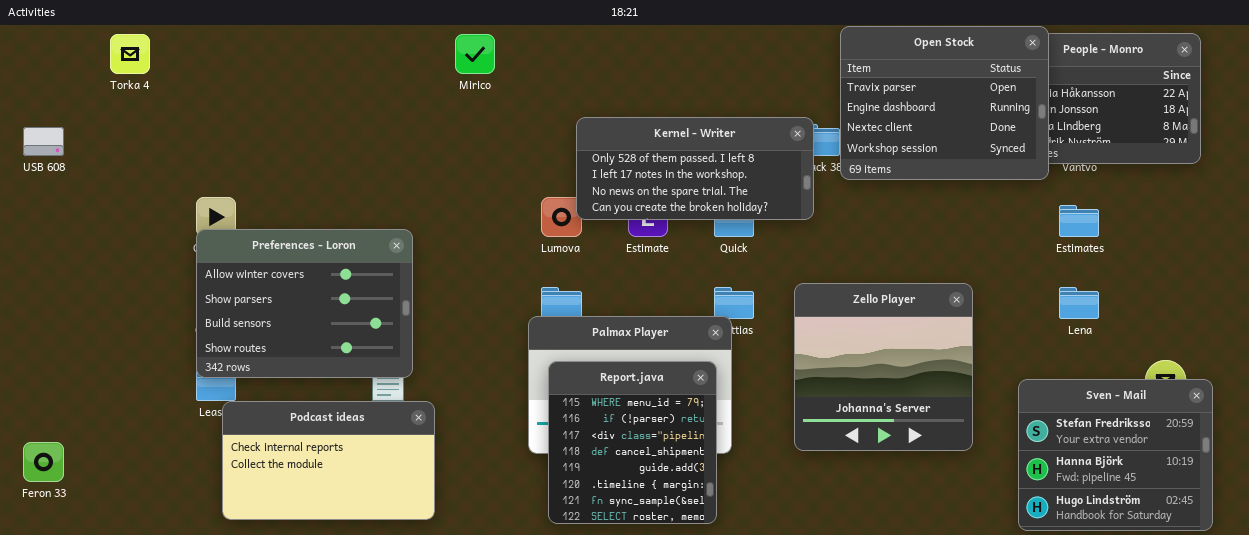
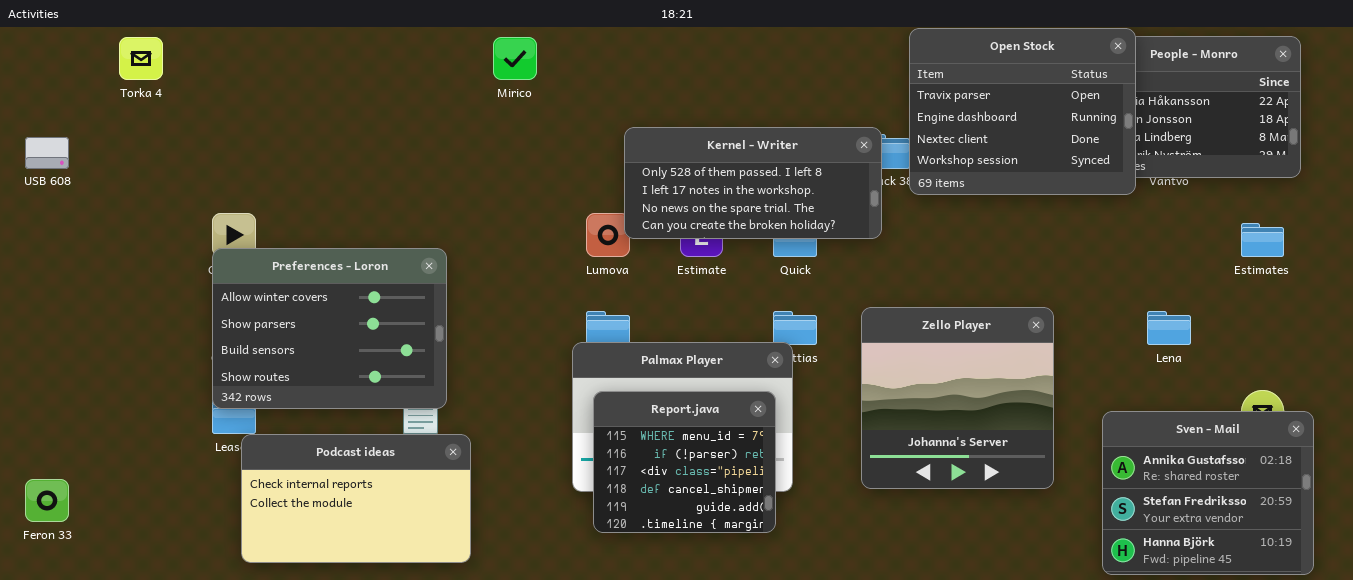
Estimates: [1059,205,1099,237] -> [1241,223,1284,257], moved
Report.java: [548,361,717,524] -> [593,391,776,533], resized
Sven - Mail: [1018,379,1213,531] -> [1102,411,1314,575], scrolled up 1 row

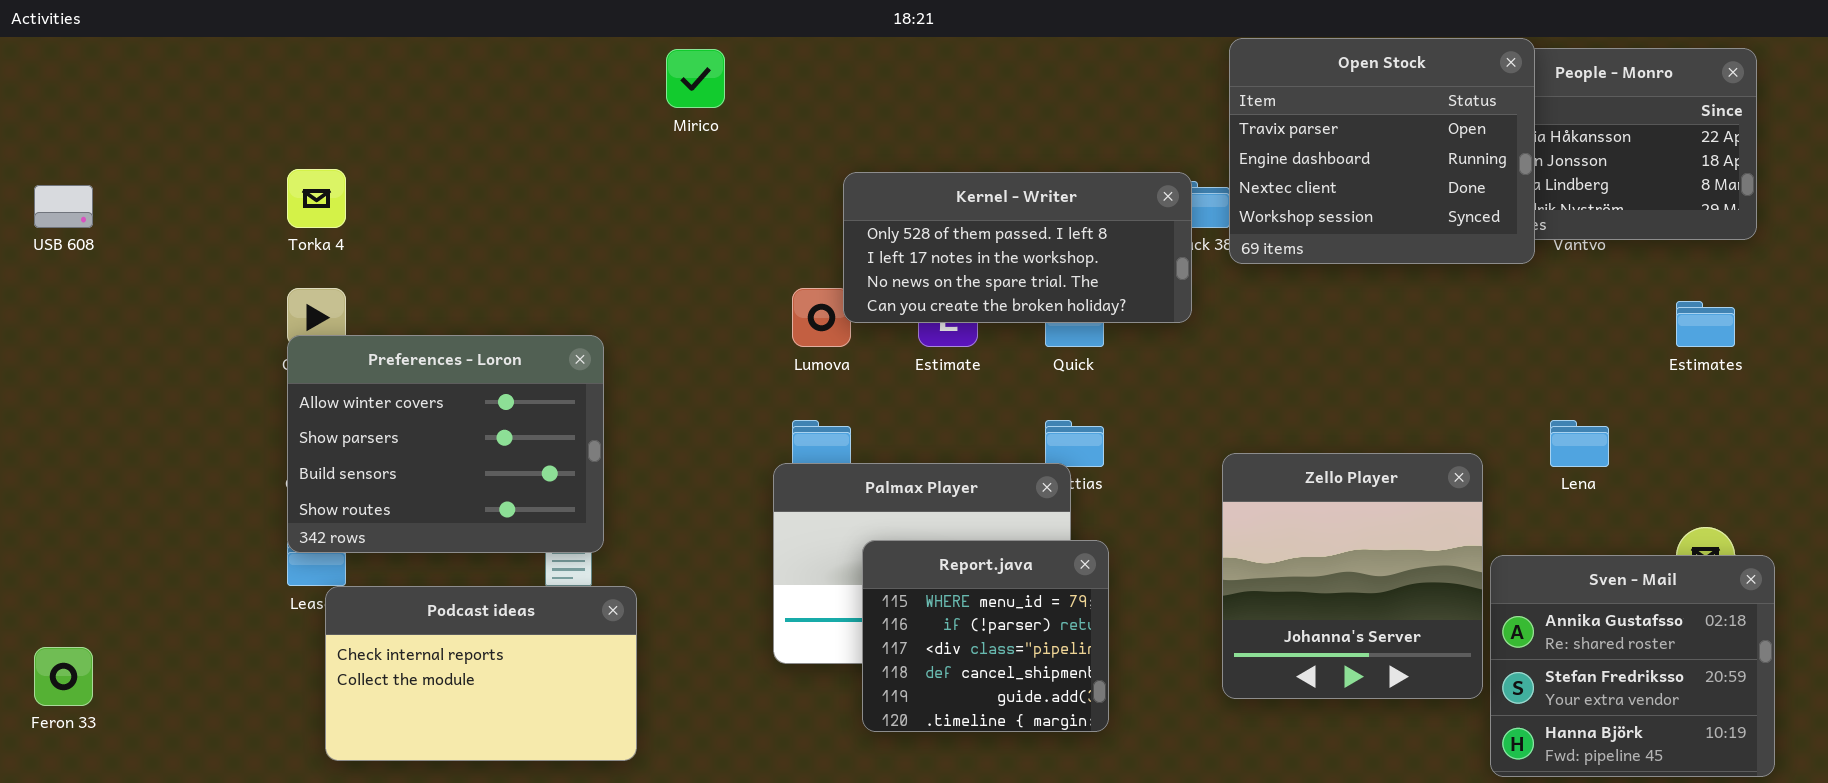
Torka 4: [119,37,163,80] -> [287,169,346,228], moved
Zello Player: [861,307,1054,489] -> [1222,453,1483,699], moved
Report.java: [593,391,776,533] -> [862,540,1109,732], moved

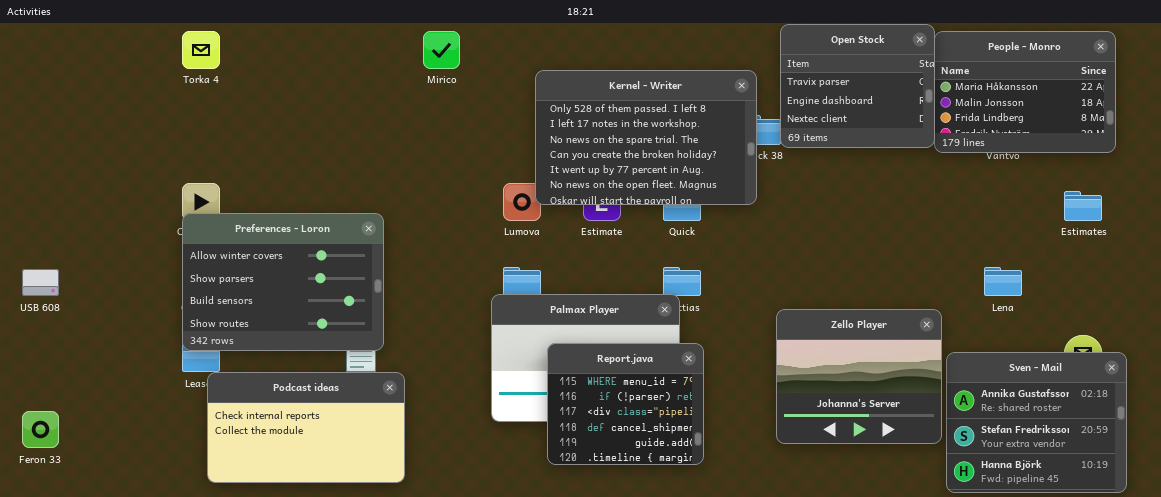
Open Stock: [1229,38,1535,264] -> [780,24,935,148], resized
Torka 4: [287,169,346,228] -> [182,31,220,69], moved
Kernel - Writer: [843,172,1192,323] -> [535,70,757,205], resized
USB 608: [34,185,93,228] -> [22,269,59,296], moved
Zello Player: [1222,453,1483,699] -> [776,309,942,444], resized

